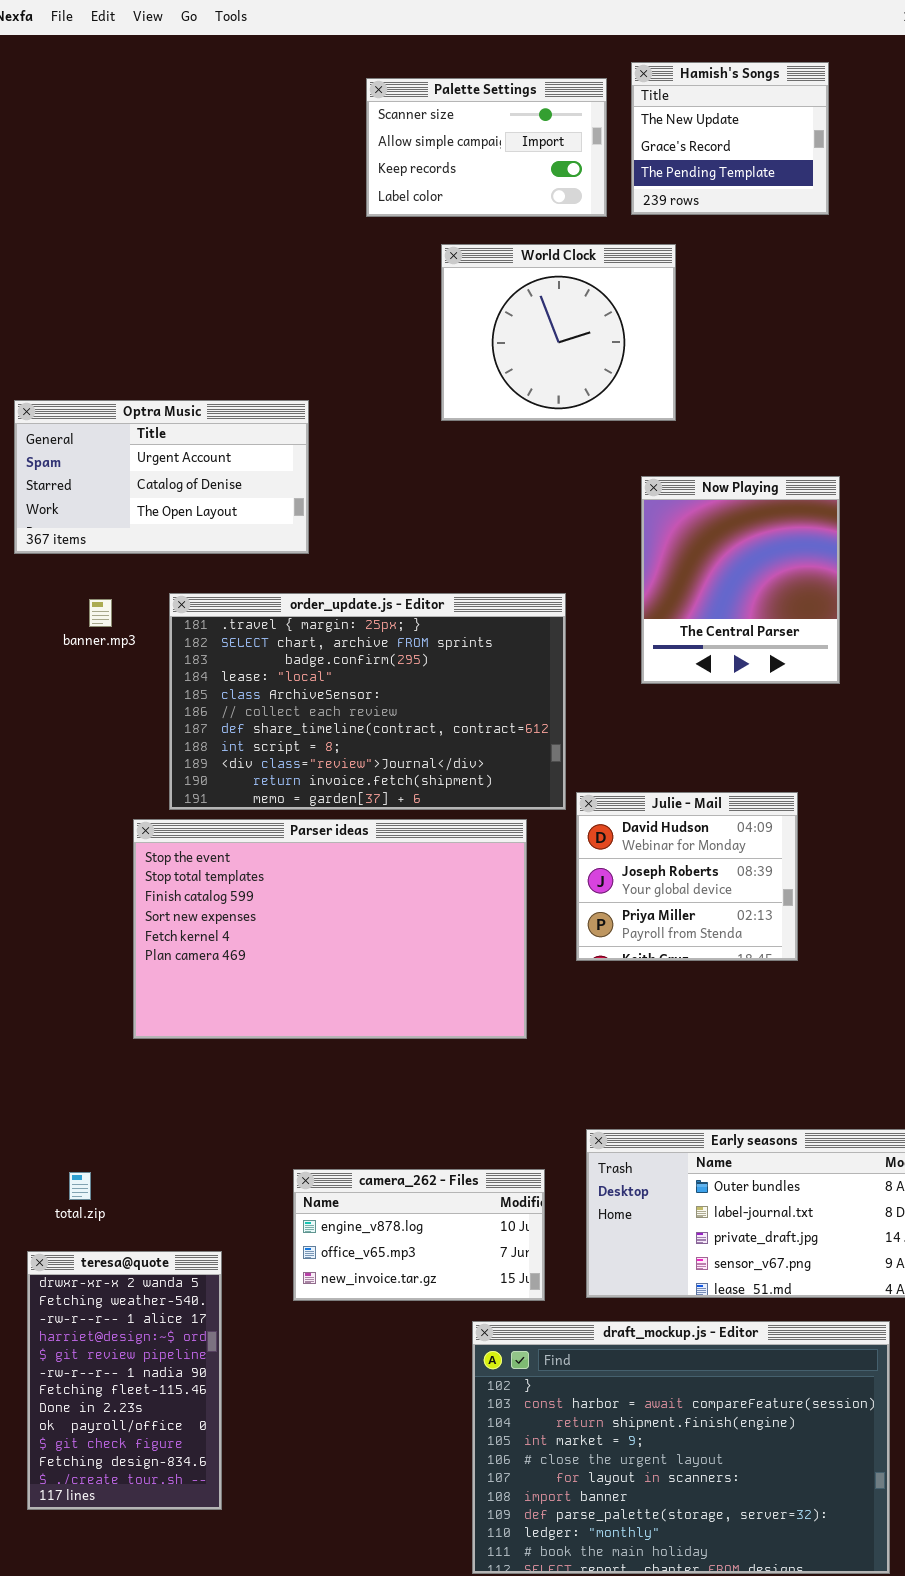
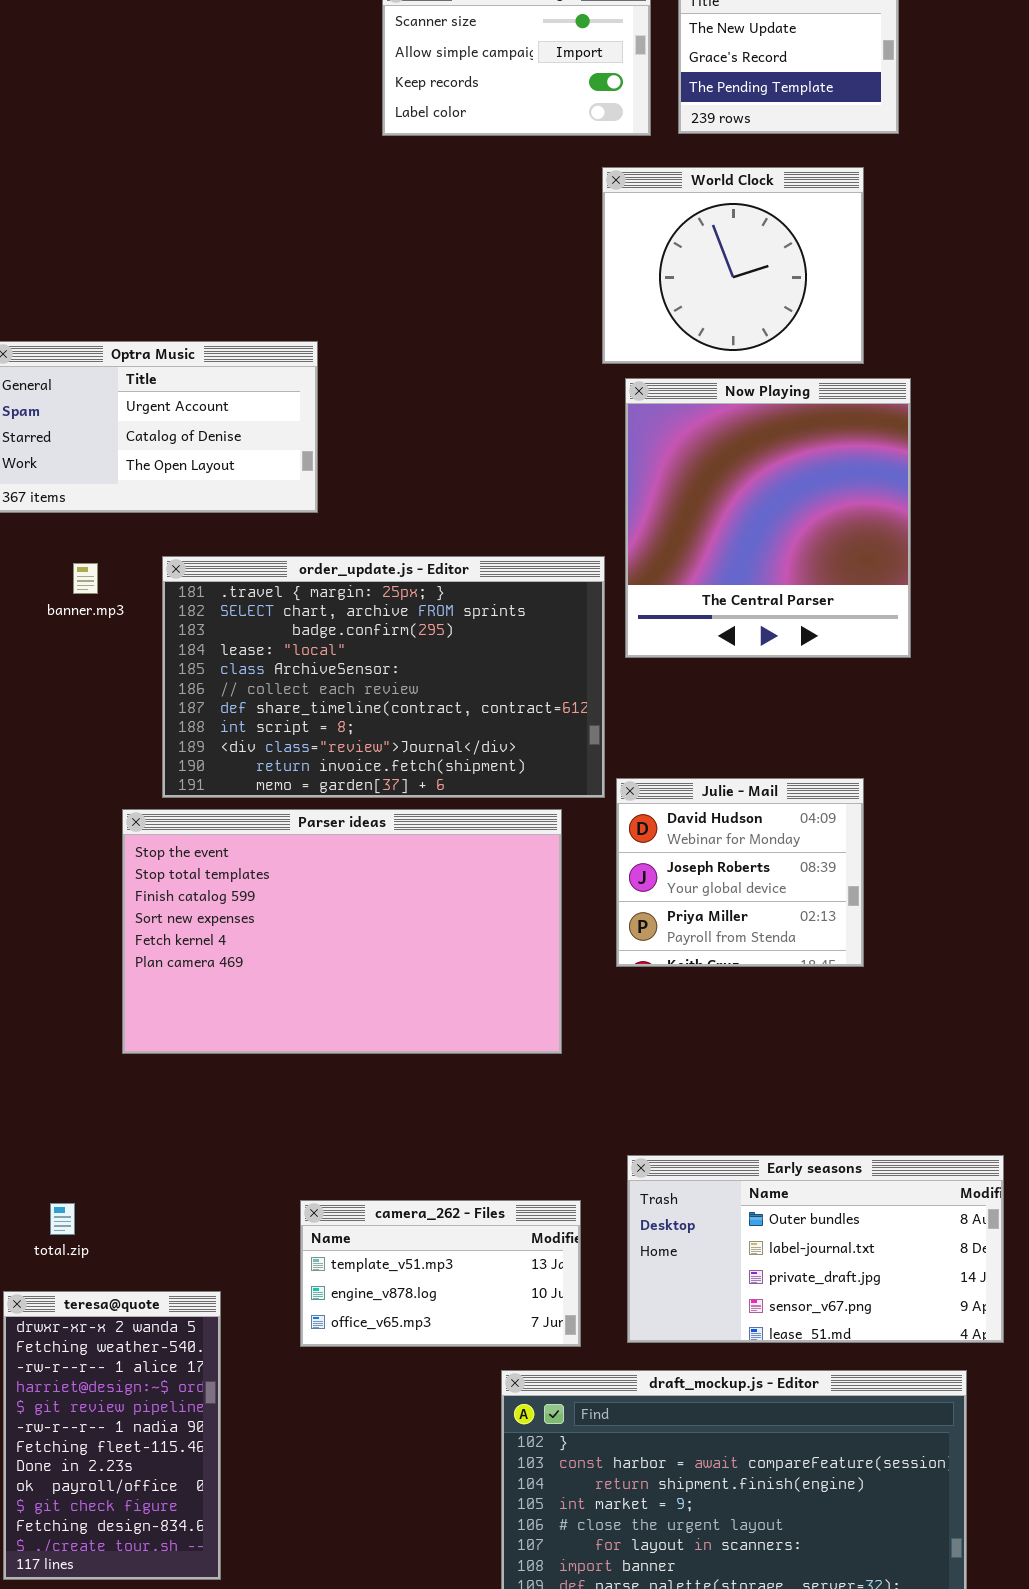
World Clock: [441,244,676,421] -> [602,167,864,364], moved
Now Playing: [641,476,840,684] -> [625,378,911,658], resized
camera_262 - Files: [293,1169,545,1301] -> [300,1200,581,1347], scrolled up 1 row

